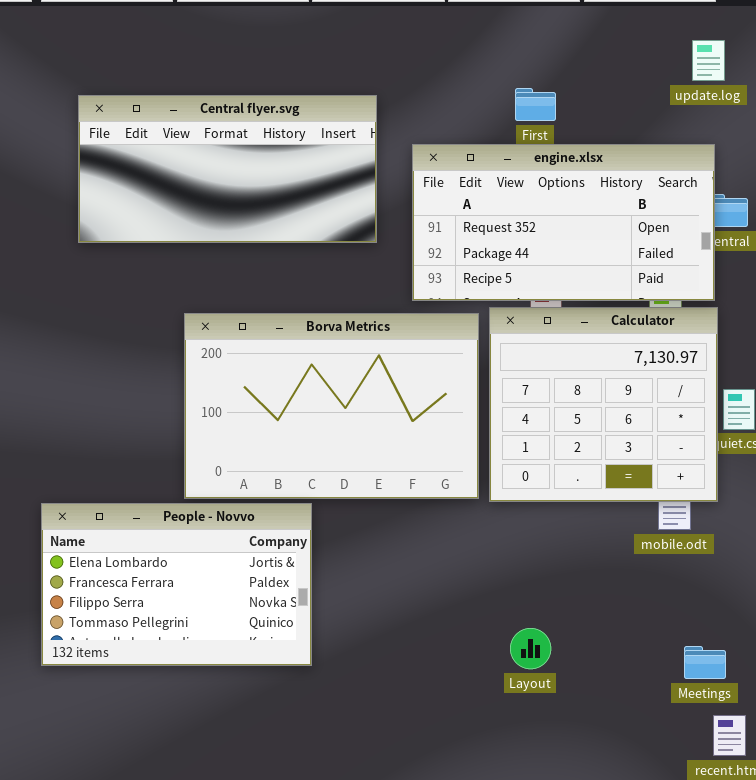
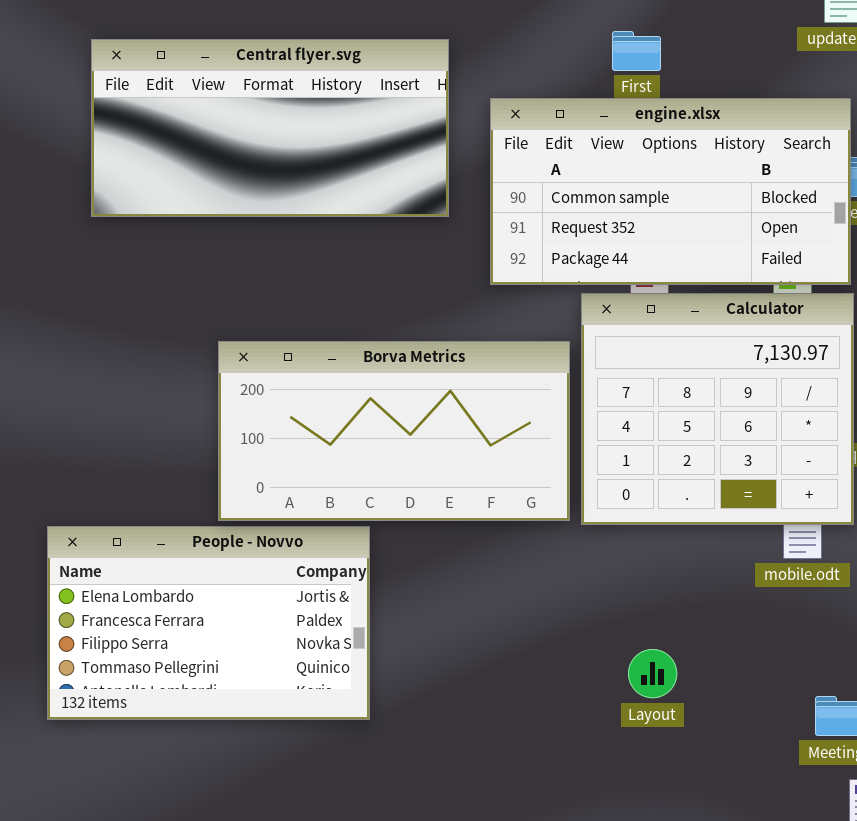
engine.xlsx: [412,144,715,301] -> [490,98,851,285], scrolled up 1 row
Borva Metrics: [184,313,479,499] -> [218,341,570,521], resized
Layout: [510,628,551,669] -> [628,649,677,698], moved

